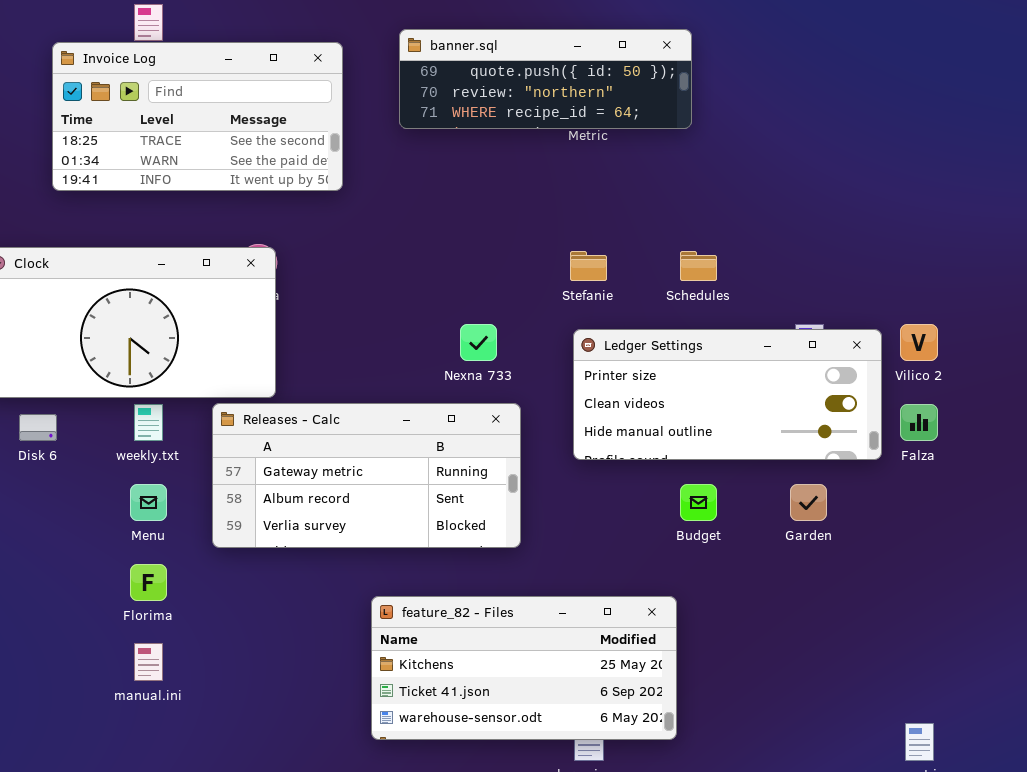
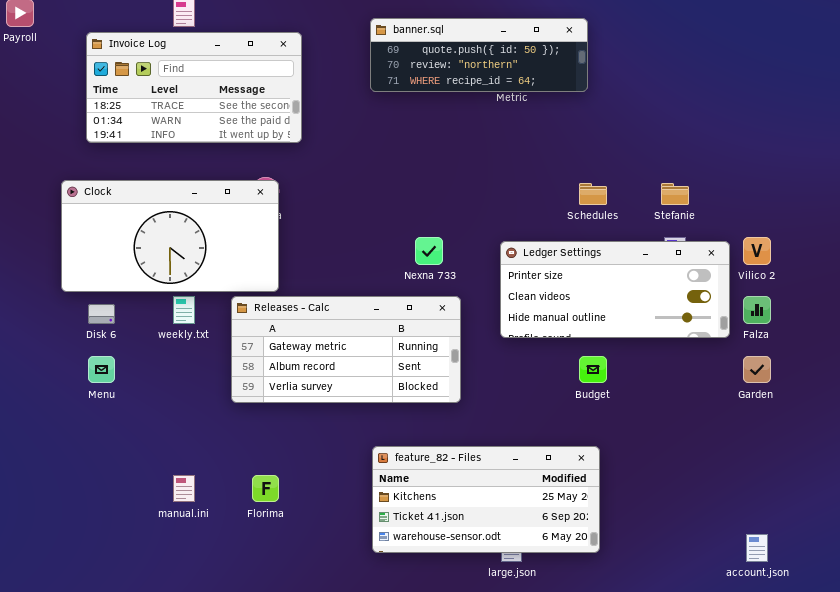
Invoice Log: [52,42,343,191] -> [86,32,302,143], moved
Stefanie: [570,251,607,281] -> [661,183,689,205], moved
Menu: [130,484,167,521] -> [88,356,115,383], moved
Garden: [790,484,827,521] -> [743,356,771,383], moved
Florima: [130,564,167,601] -> [252,475,279,502], moved
feature_82 - Files: [371,596,677,740] -> [372,446,600,553], moved

